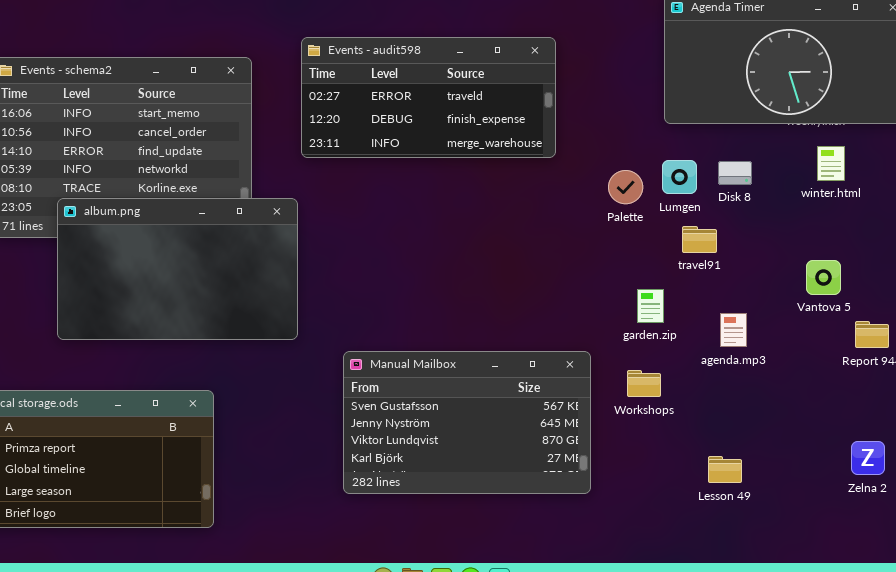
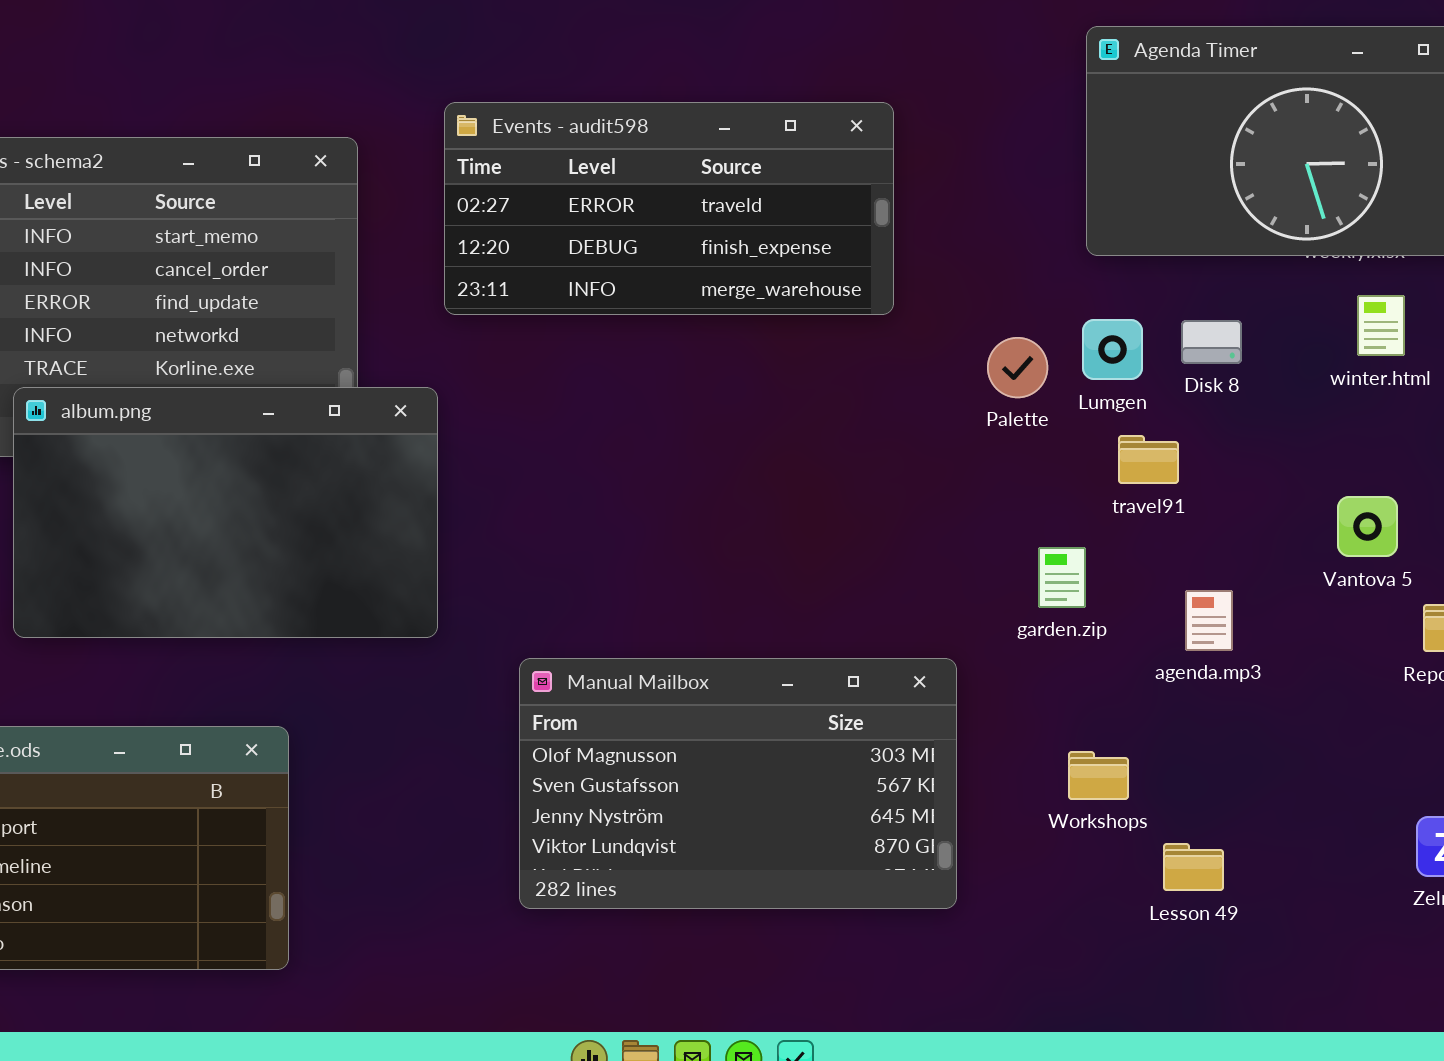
Manual Mailbox: [343,351,591,494] -> [519,658,957,909], scrolled up 1 row
Workshops: [627,370,661,397] -> [1068,751,1129,800], moved

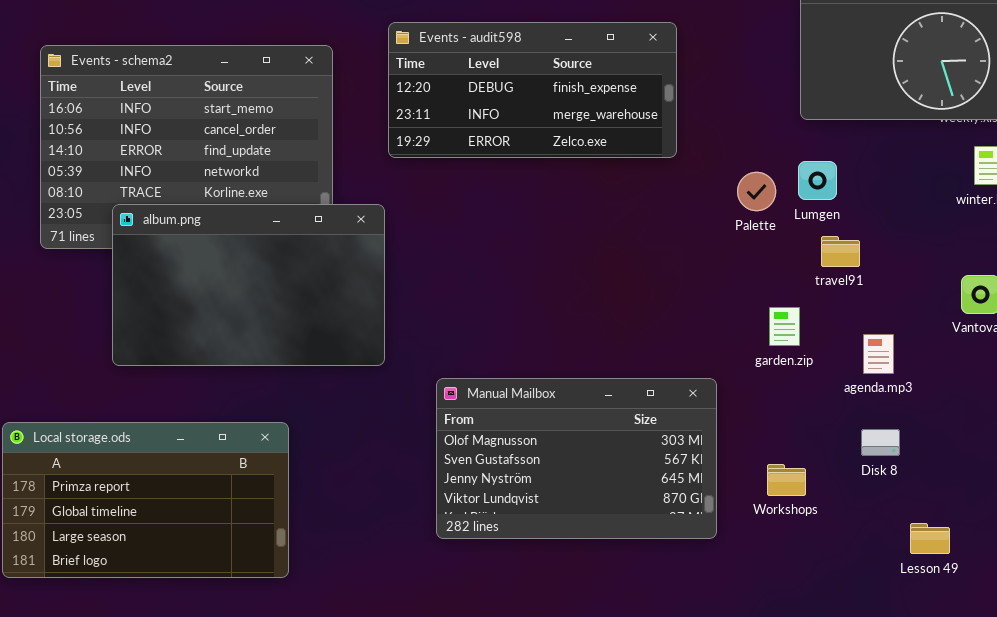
Events - audit598: [444,102,894,315] -> [388,22,677,158], scrolled down 1 row
Disk 8: [1181,320,1242,364] -> [861,429,900,456], moved
Workshops: [1068,751,1129,800] -> [767,464,806,496], moved
Lesson 49: [1163,843,1224,891] -> [910,523,950,554], moved

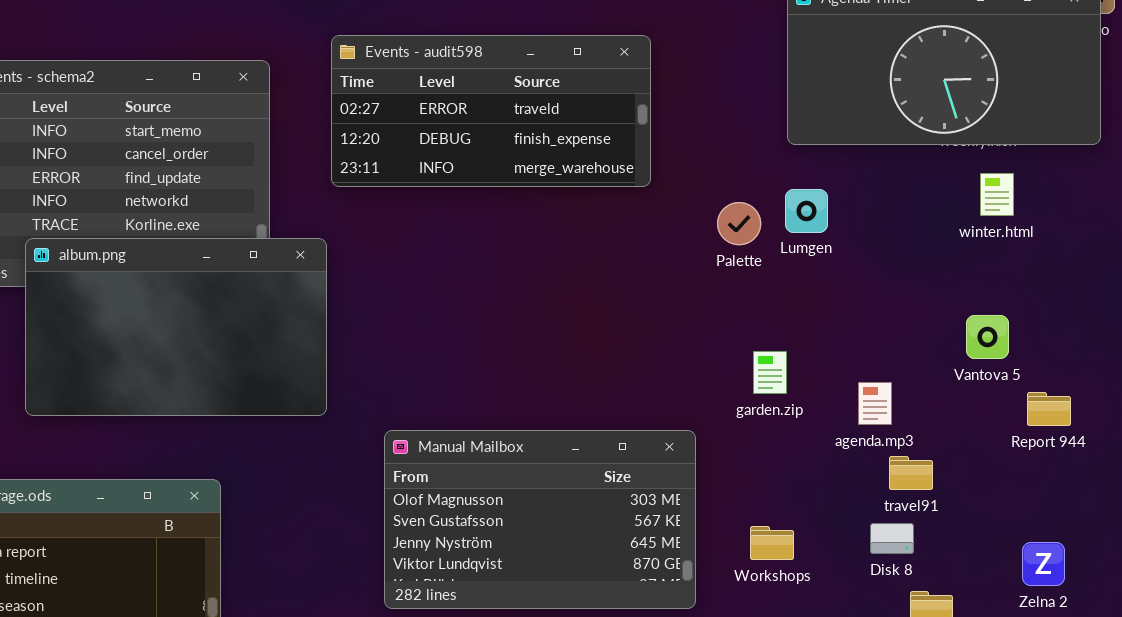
Events - audit598: [388,22,677,158] -> [331,35,651,187], scrolled up 1 row
travel91: [821,236,860,267] -> [889,456,933,490], moved
Disk 8: [861,429,900,456] -> [870,523,914,554], moved

